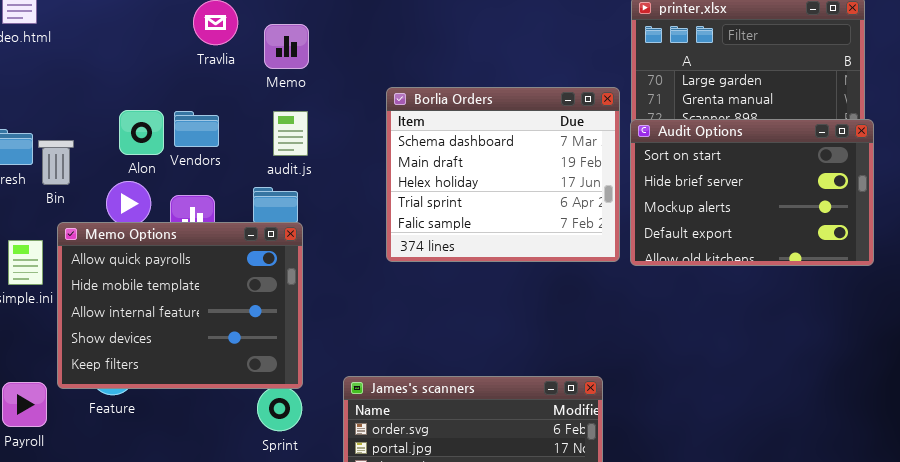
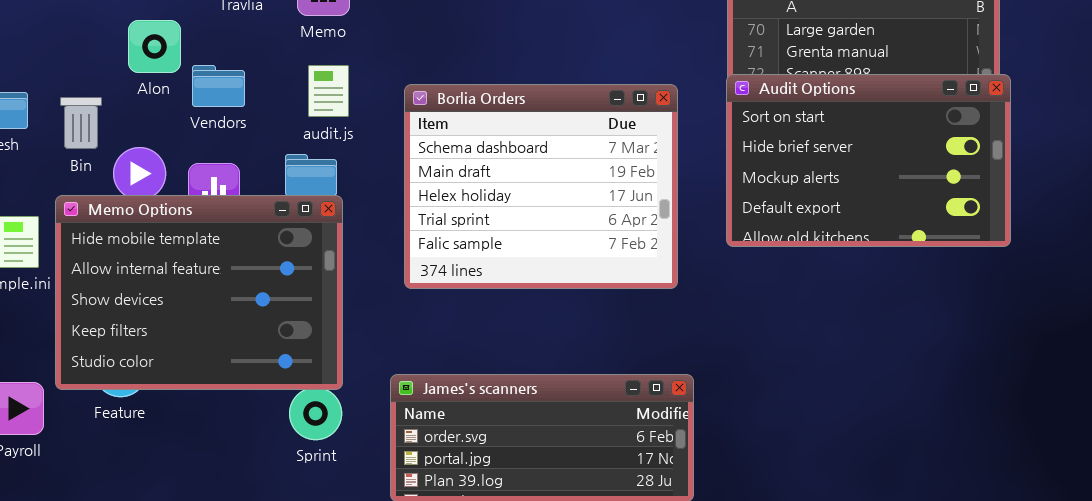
Borlia Orders: [386,87,620,262] -> [404,84,678,289], moved
Alon: [119,110,164,155] -> [128,20,181,73], moved
Bin: [38,140,74,185] -> [60,97,102,149], moved
Memo Options: [57,222,303,389] -> [55,195,343,390], scrolled down 1 row

